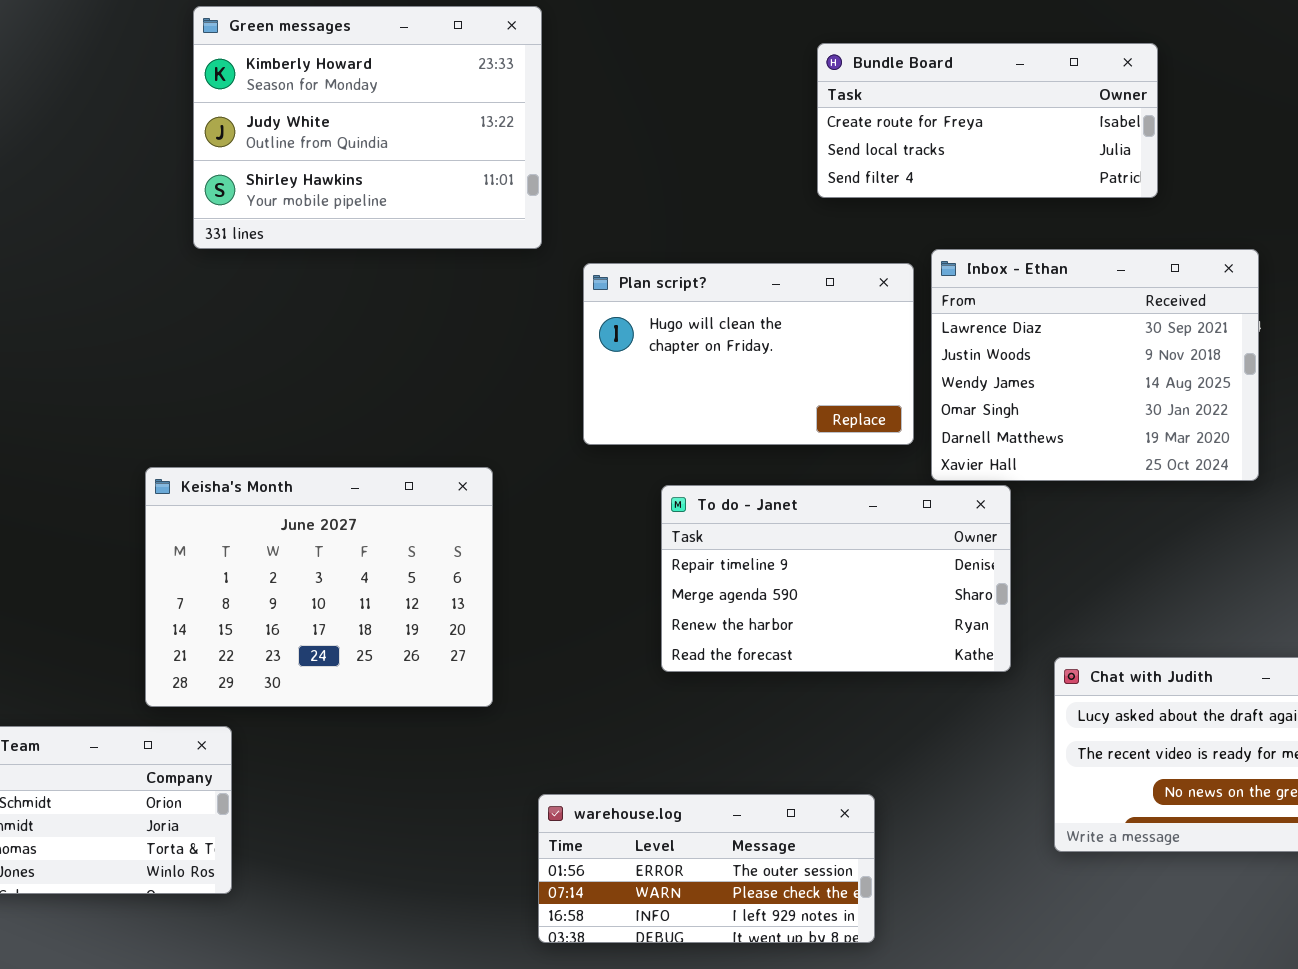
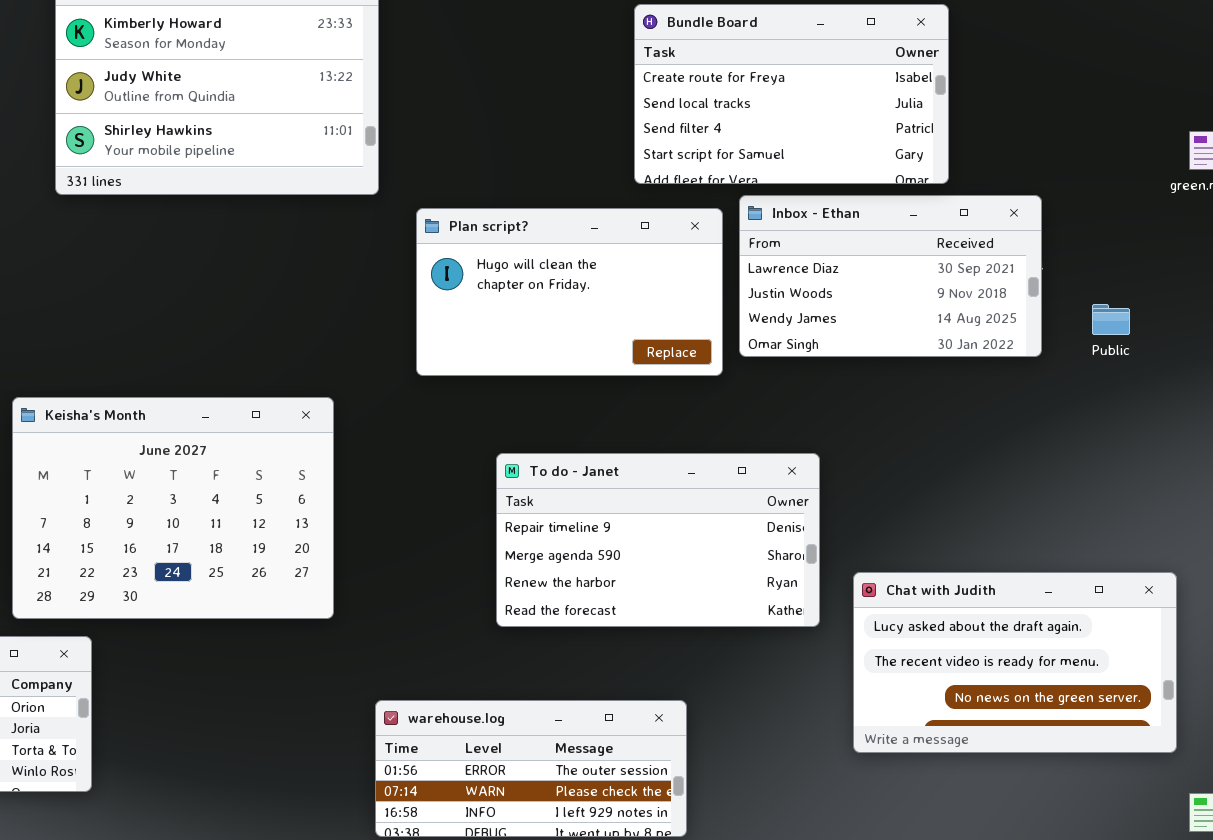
Bundle Board: [817,43,1158,198] -> [634,4,949,184], resized
Inbox - Ethan: [931,249,1259,481] -> [739,195,1042,357], resized
To do - Janet: [661,485,1011,672] -> [496,453,820,627], moved

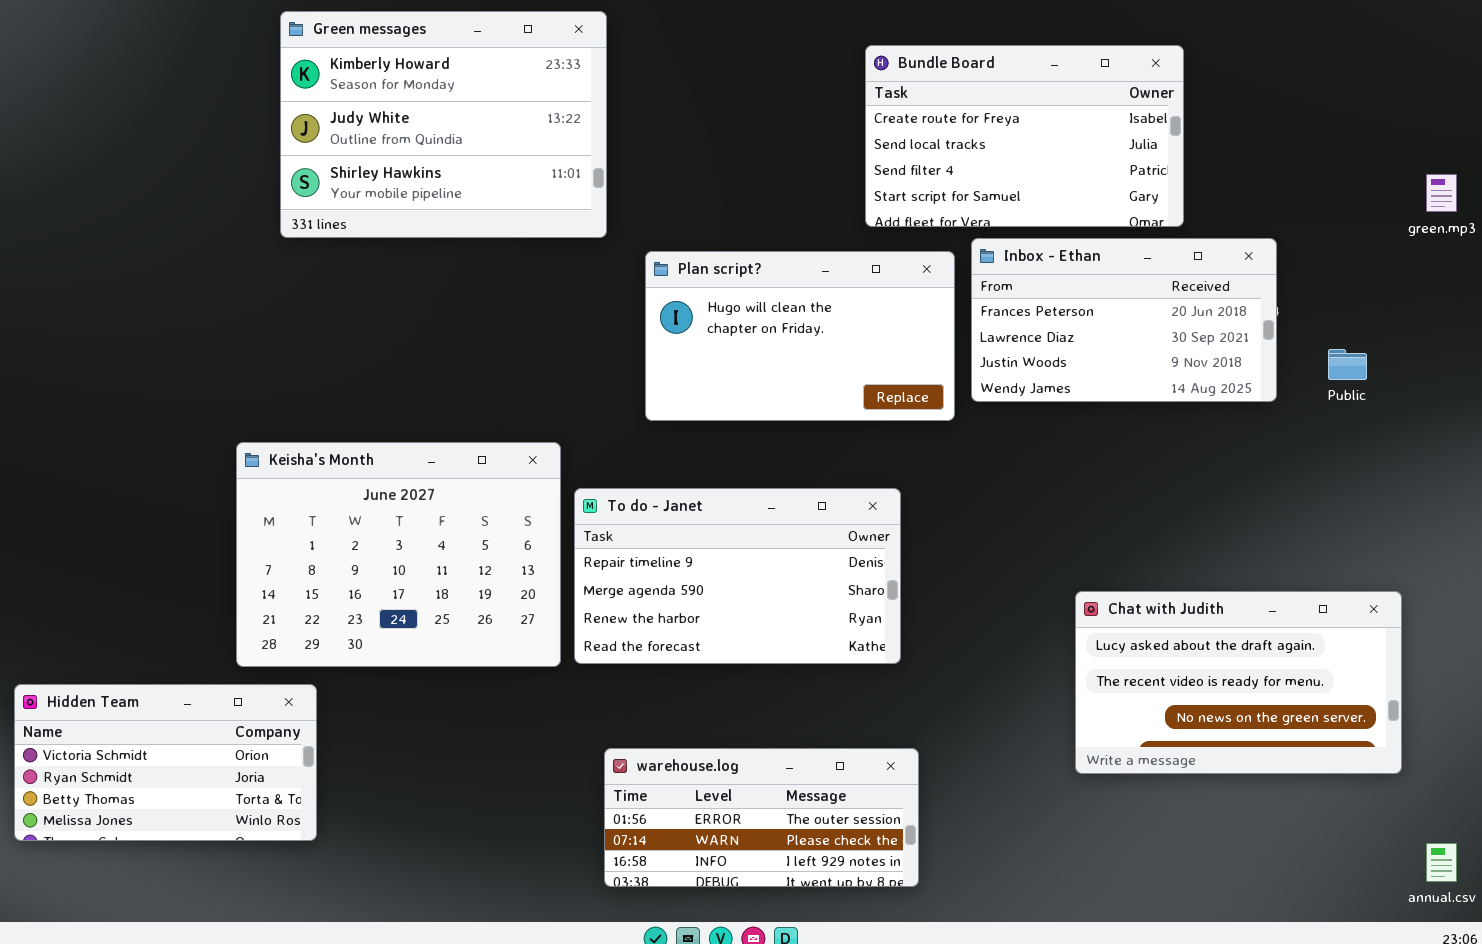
Inbox - Ethan: [739,195,1042,357] -> [971,238,1277,402], scrolled up 1 row
To do - Janet: [496,453,820,627] -> [574,488,901,664], moved
Chat with Judith: [853,572,1177,753] -> [1075,591,1402,774], moved

